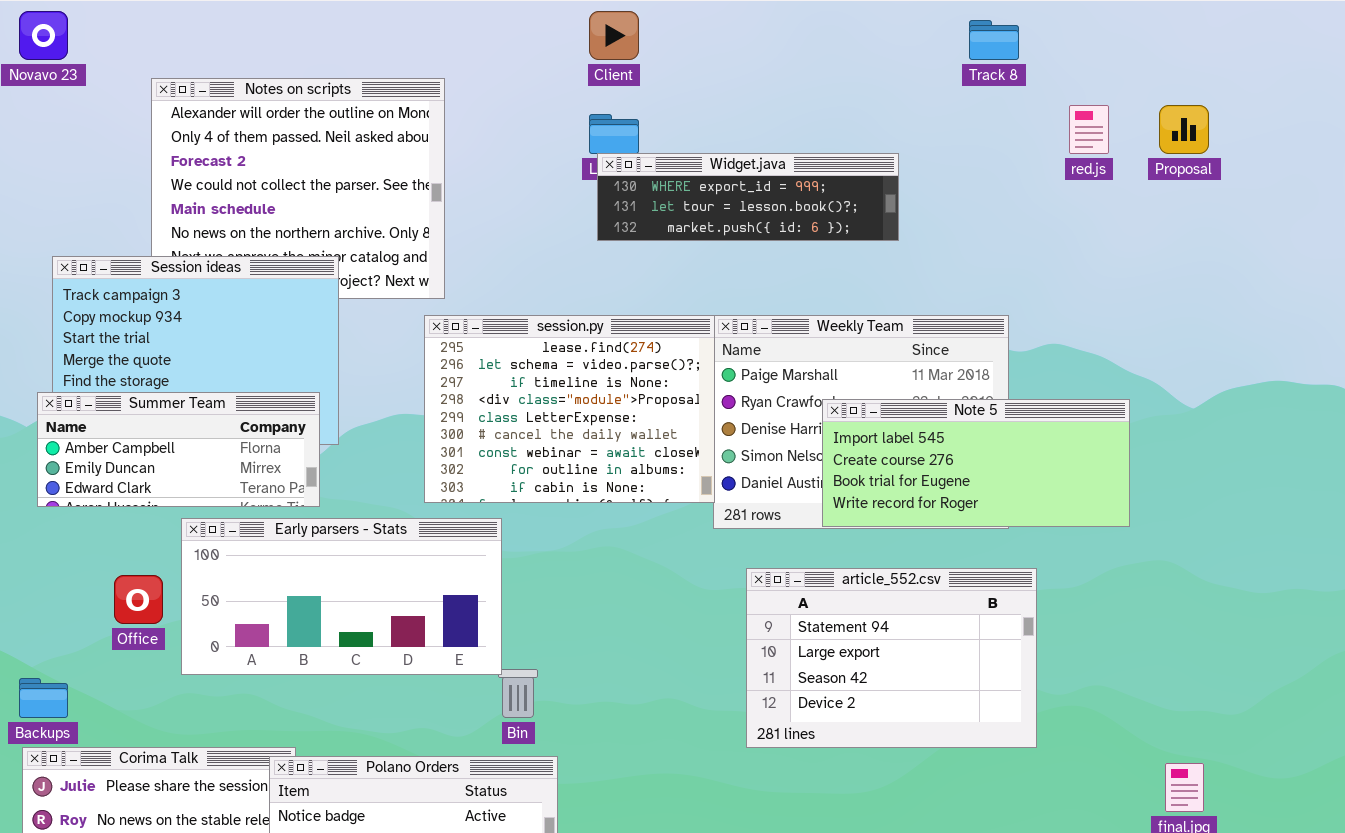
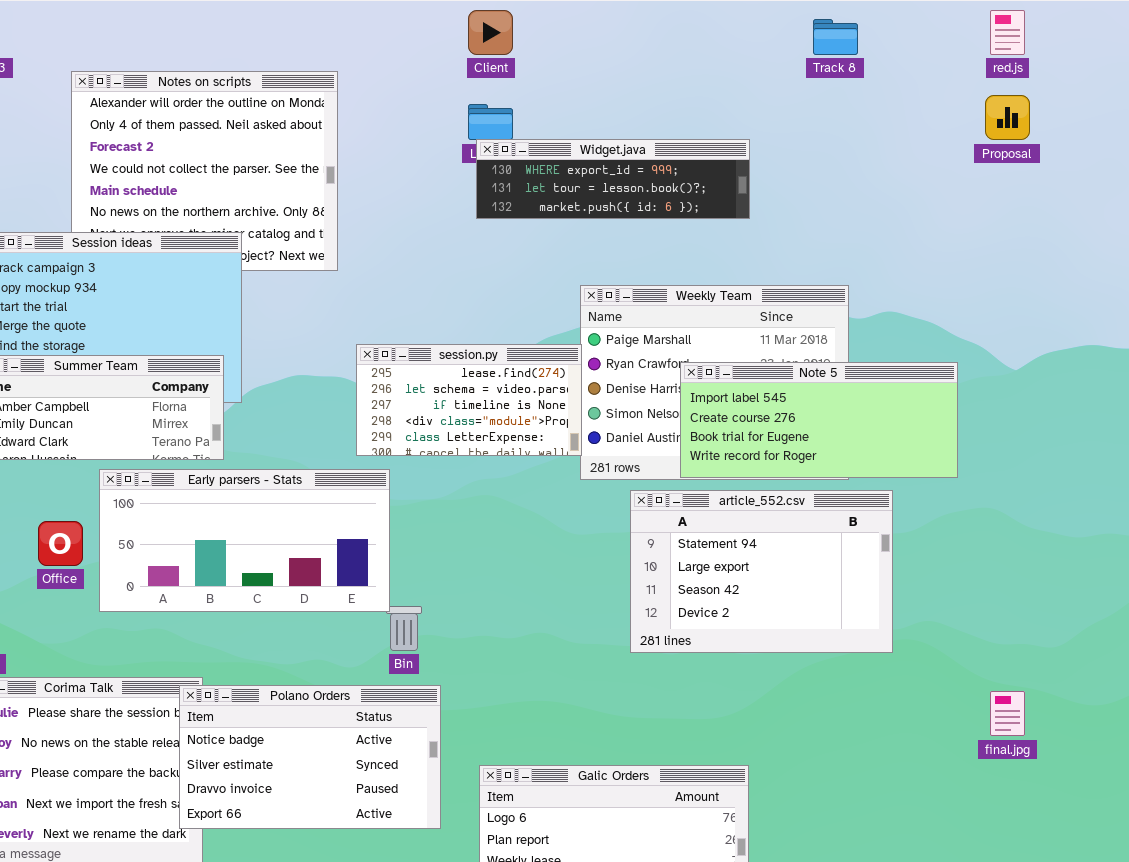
red.js: [1069,105,1109,154] -> [990,10,1025,55], moved
session.py: [424,315,715,503] -> [356,344,582,456], resized
article_552.csv: [746,568,1037,748] -> [630,490,893,653], moved

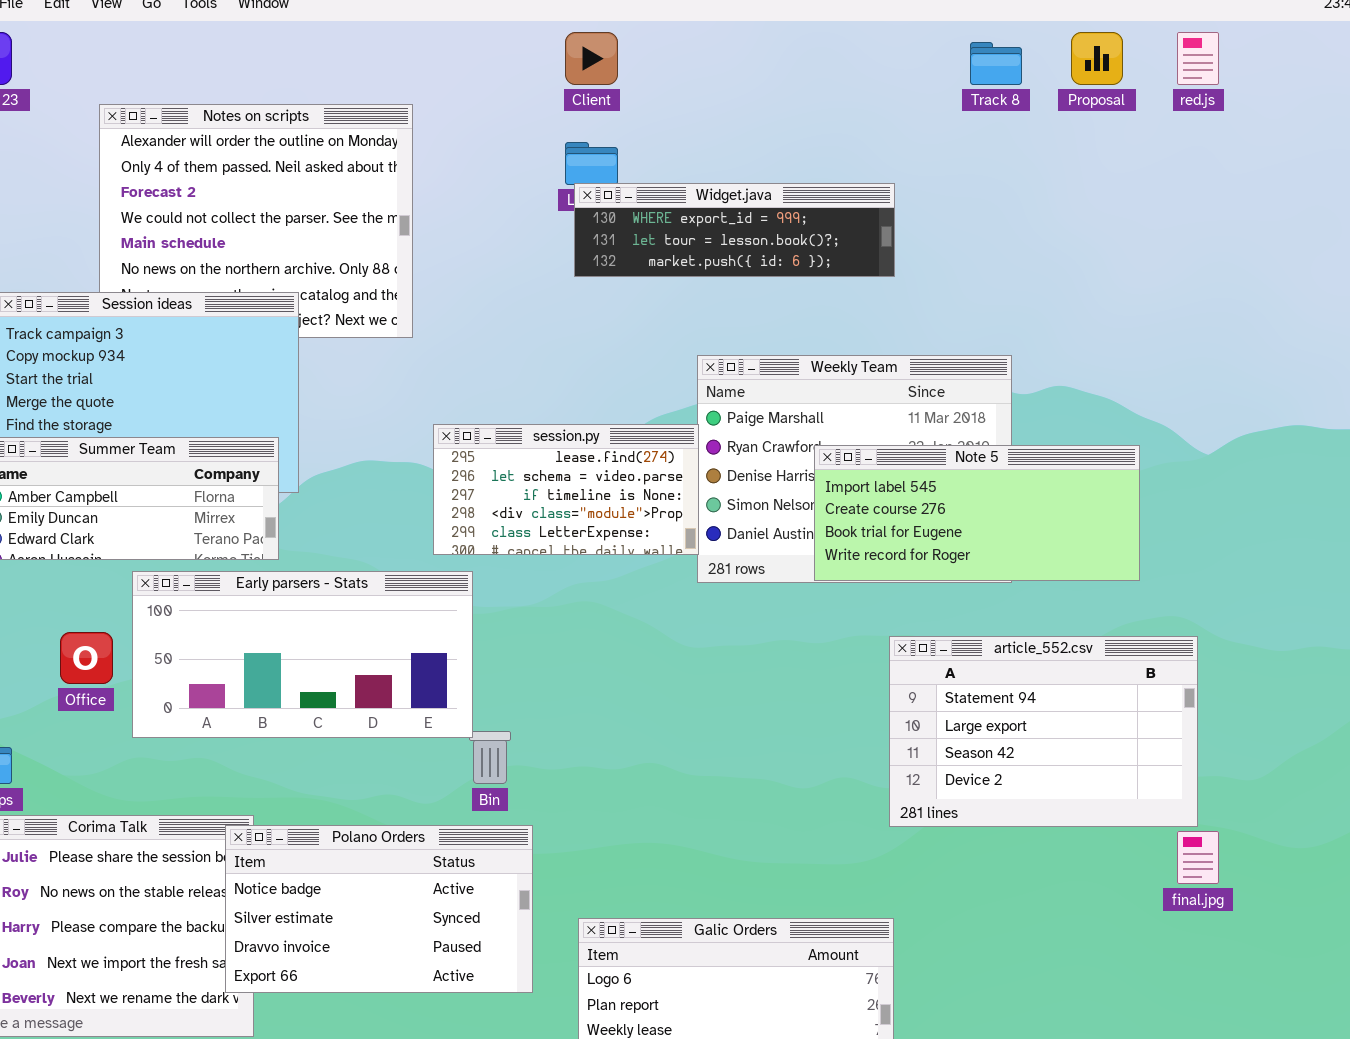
Proposal: [985,95,1030,140] -> [1071,32,1123,85], moved
article_552.csv: [630,490,893,653] -> [889,636,1198,827], moved

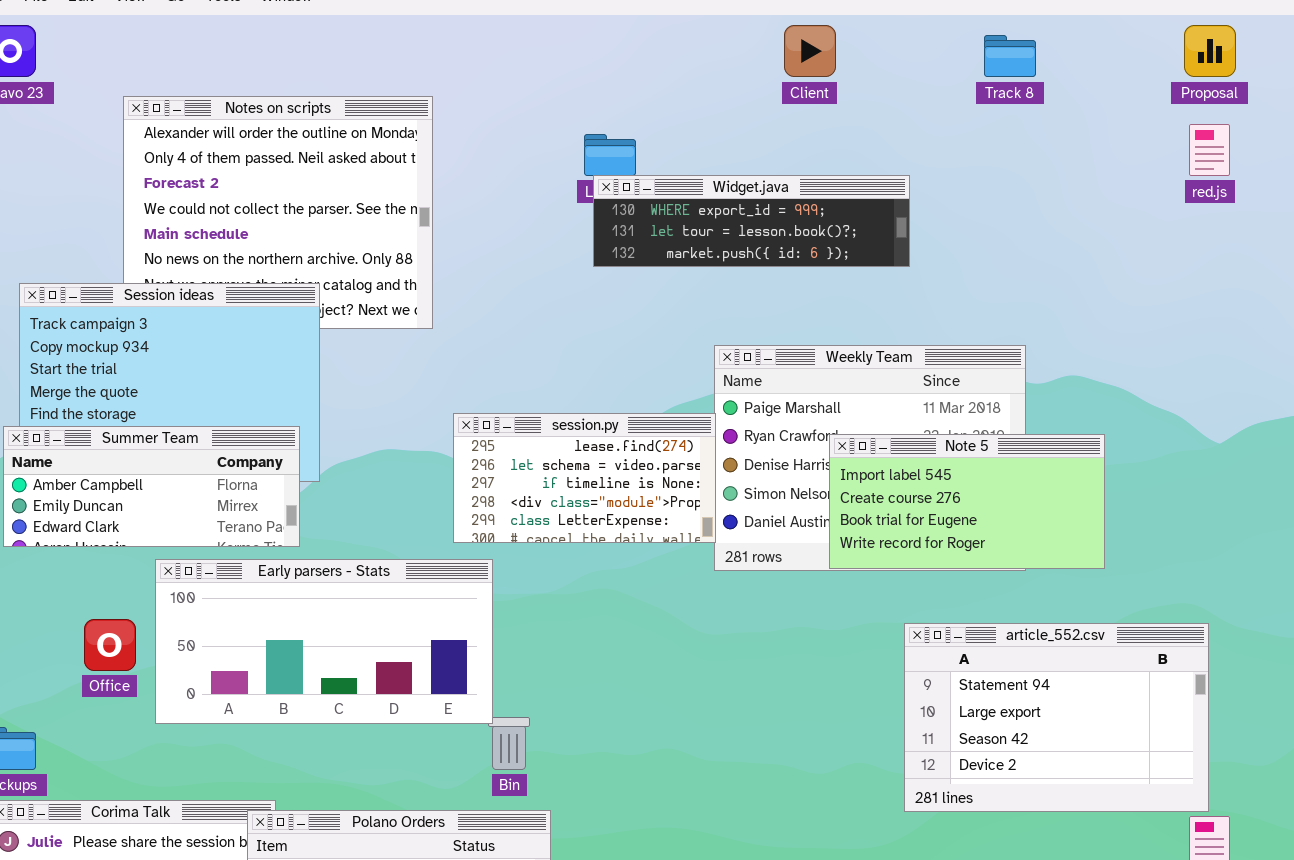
Client: [565,32,618,85] -> [784,25,836,77], moved
Proposal: [1071,32,1123,85] -> [1184,25,1236,77], moved
red.js: [1177,32,1219,85] -> [1189,124,1230,176], moved
Note 5: [814,445,1140,581] -> [829,434,1105,569], resized

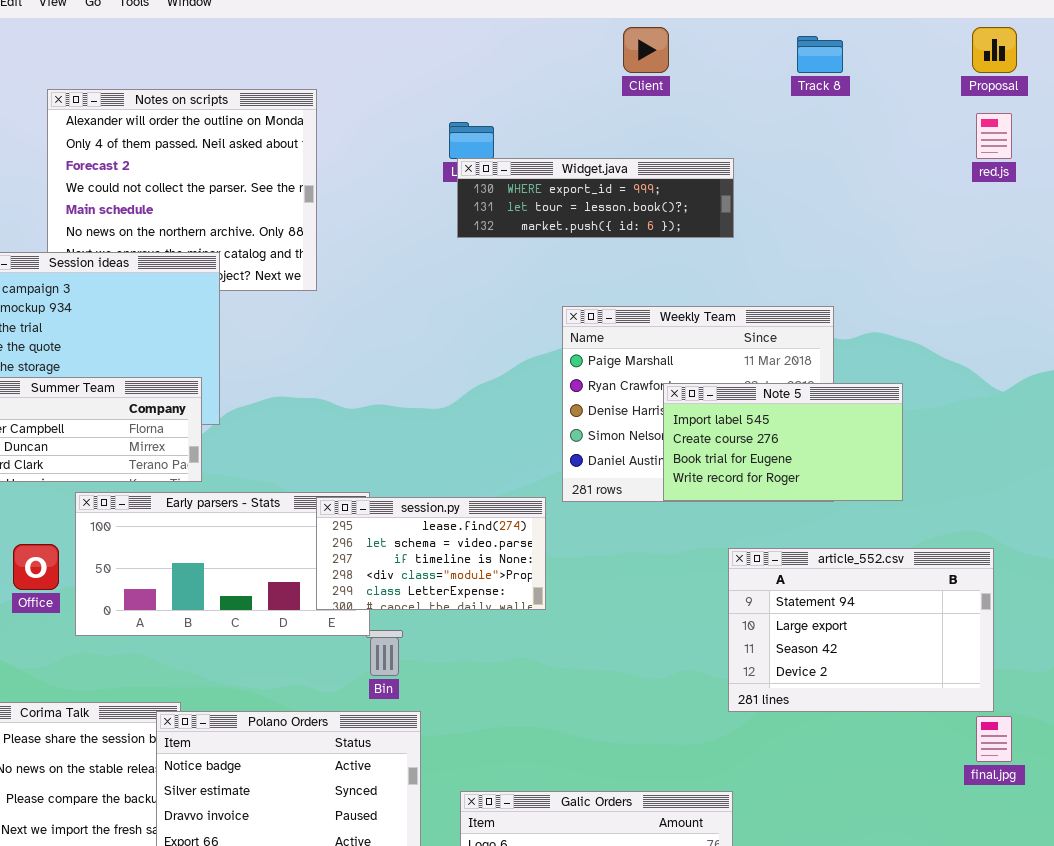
session.py: [453,413,716,543] -> [316,497,546,610], moved

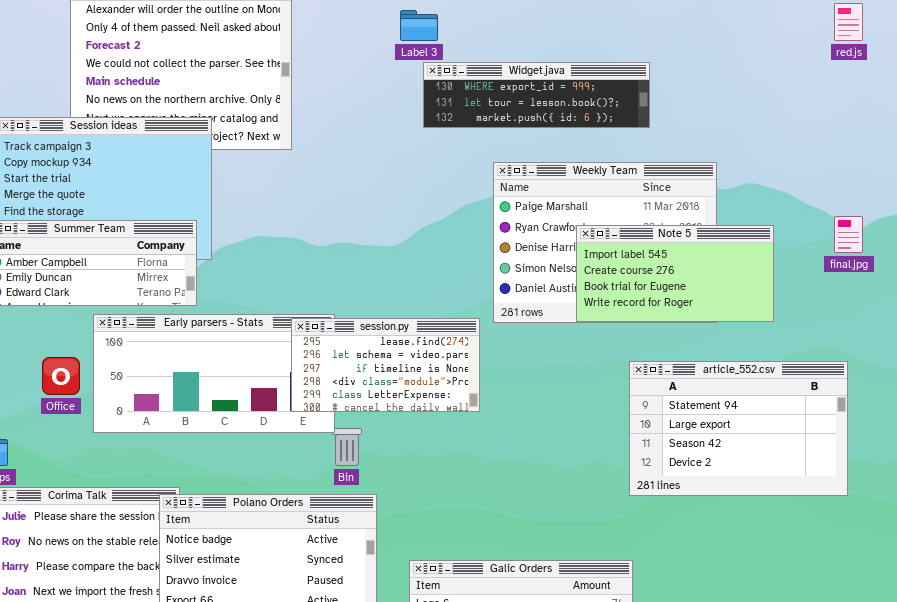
Widget.java: [457,158,734,238] -> [423,62,650,128], moved
final.jpg: [976,716,1012,762] -> [834,216,863,253], moved

